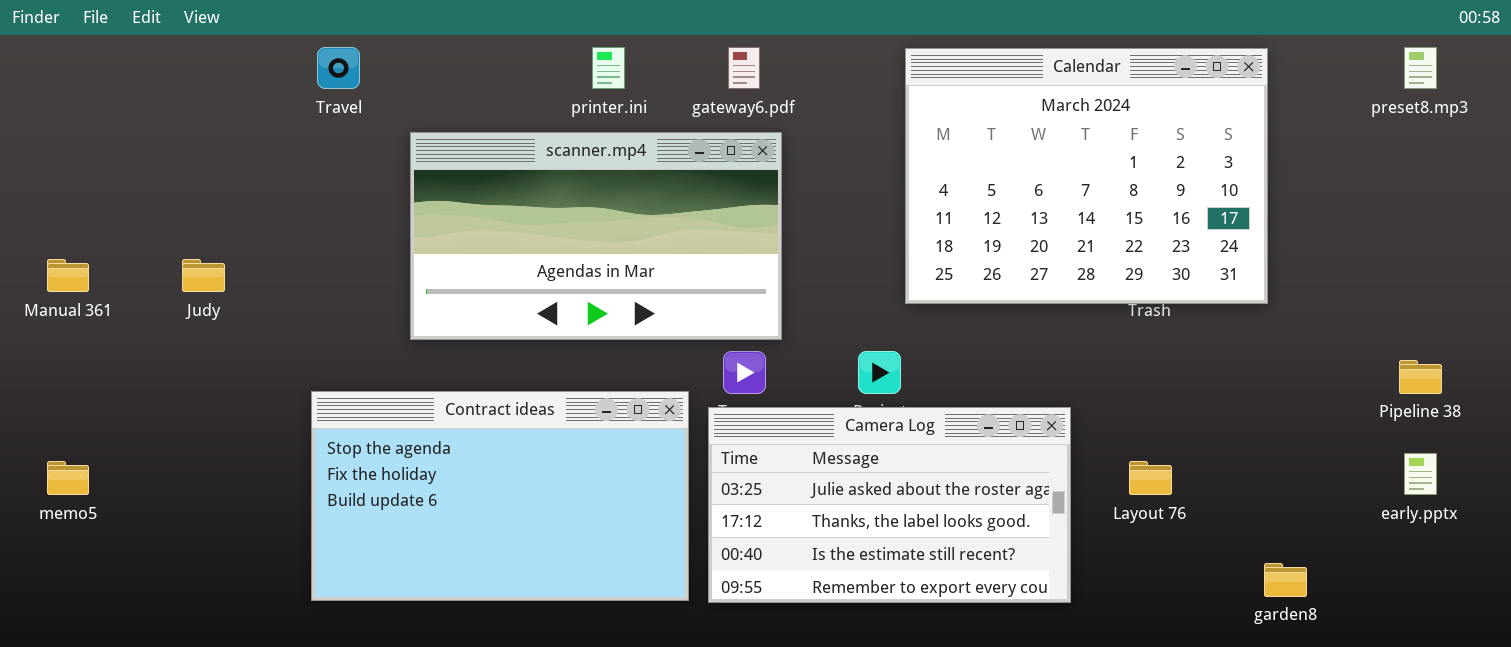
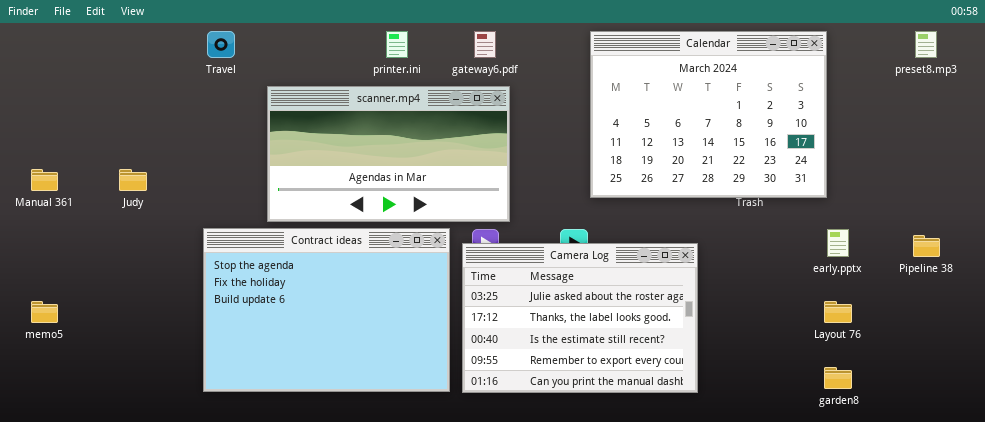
Contract ideas: [311,391,689,601] -> [203,228,450,392], resized
Camera Log: [708,407,1071,603] -> [462,243,698,393], resized
early.pptx: [1404,453,1437,495] -> [827,229,849,257], moved
Layout 76: [1129,461,1172,495] -> [824,301,852,323], moved

